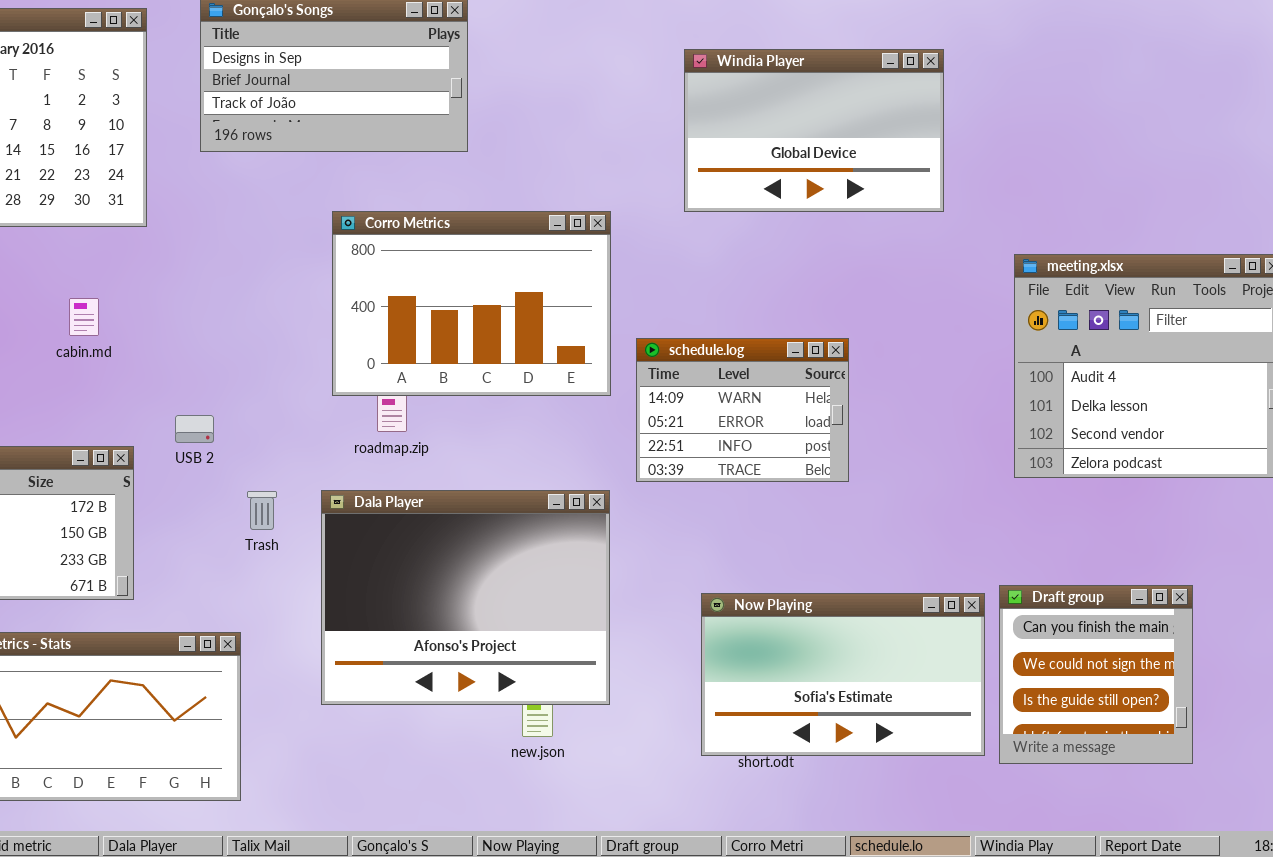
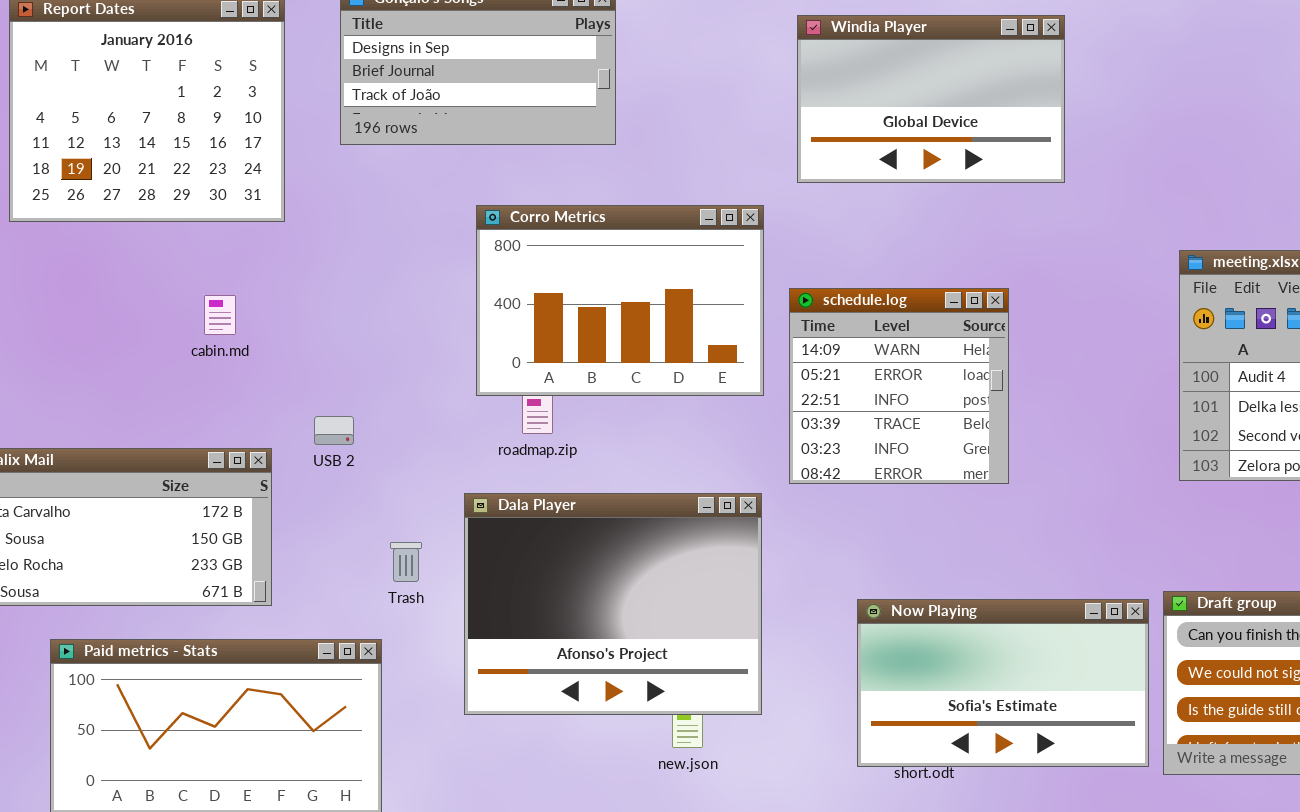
Windia Player: [684,49,944,212] -> [797,15,1065,183], moved
schedule.log: [636,338,849,482] -> [789,288,1009,484], resized
Trash: [247,491,277,530] -> [390,542,422,582], moved

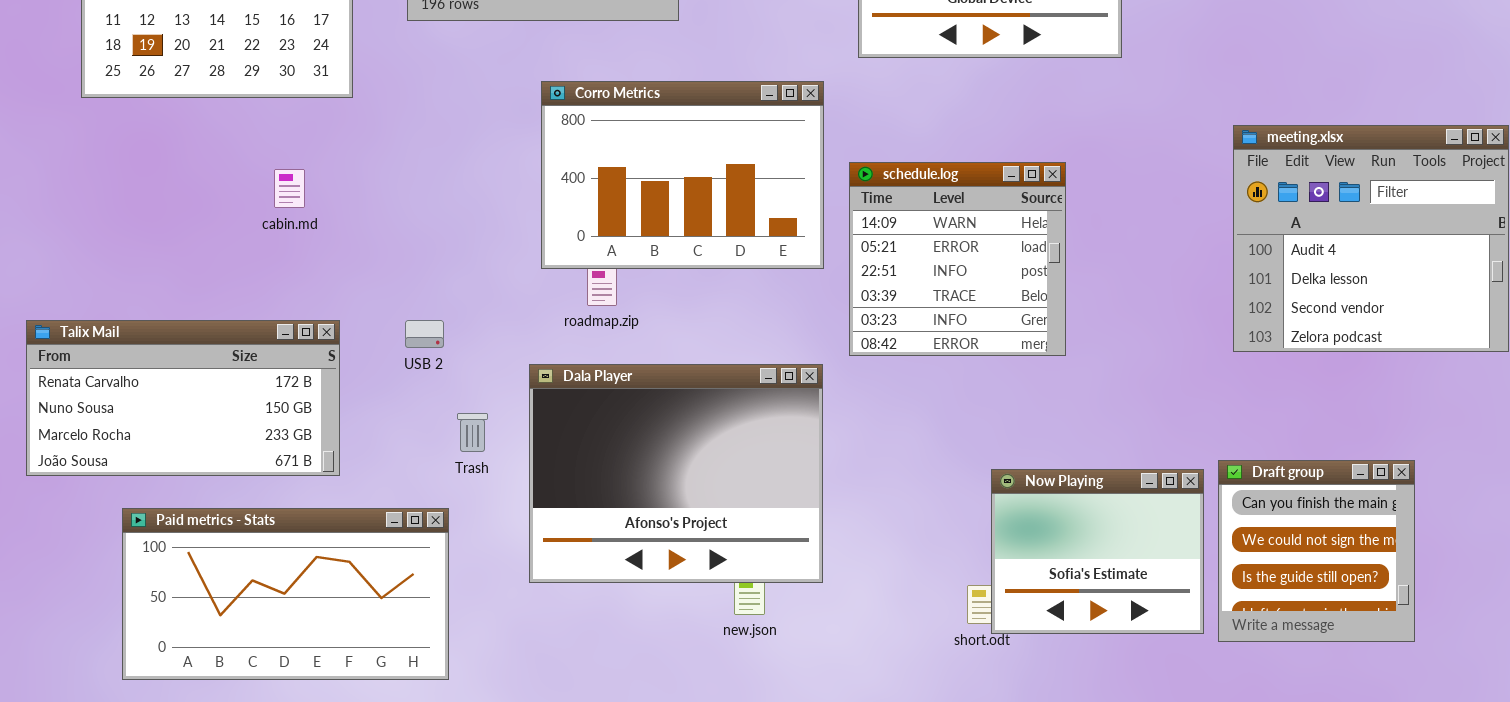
USB 2: [314,416,354,445] -> [405,320,444,348], moved
Now Playing: [857,599,1149,767] -> [991,469,1204,634], resized

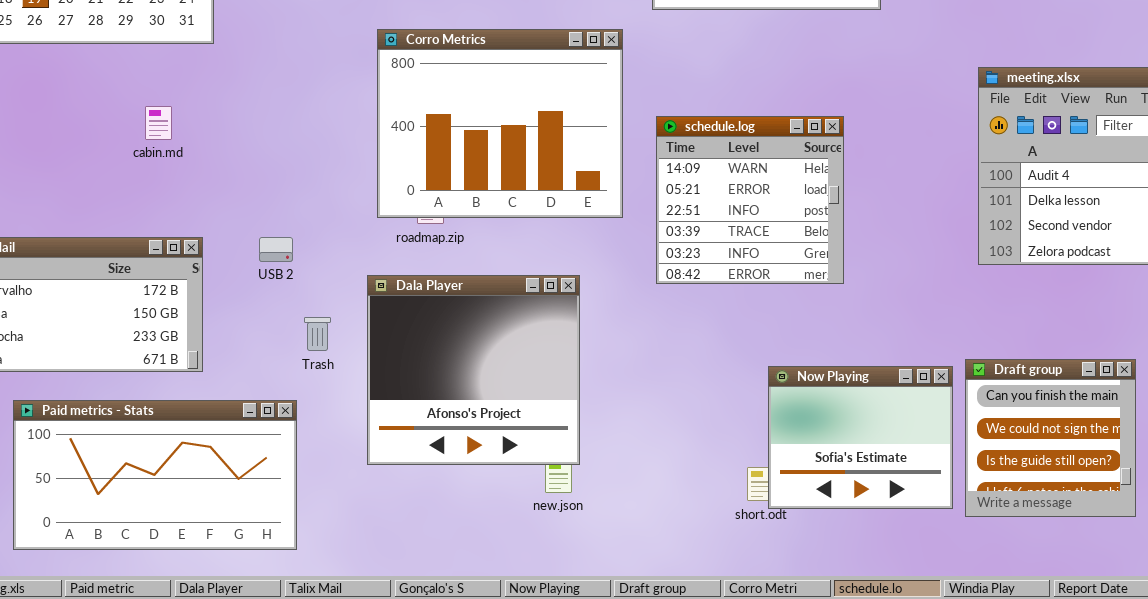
Corro Metrics: [541,81,824,269] -> [377,29,623,218], resized
schedule.log: [849,162,1066,356] -> [656,116,844,284], moved
Dala Player: [529,364,823,583] -> [367,275,580,465], resized

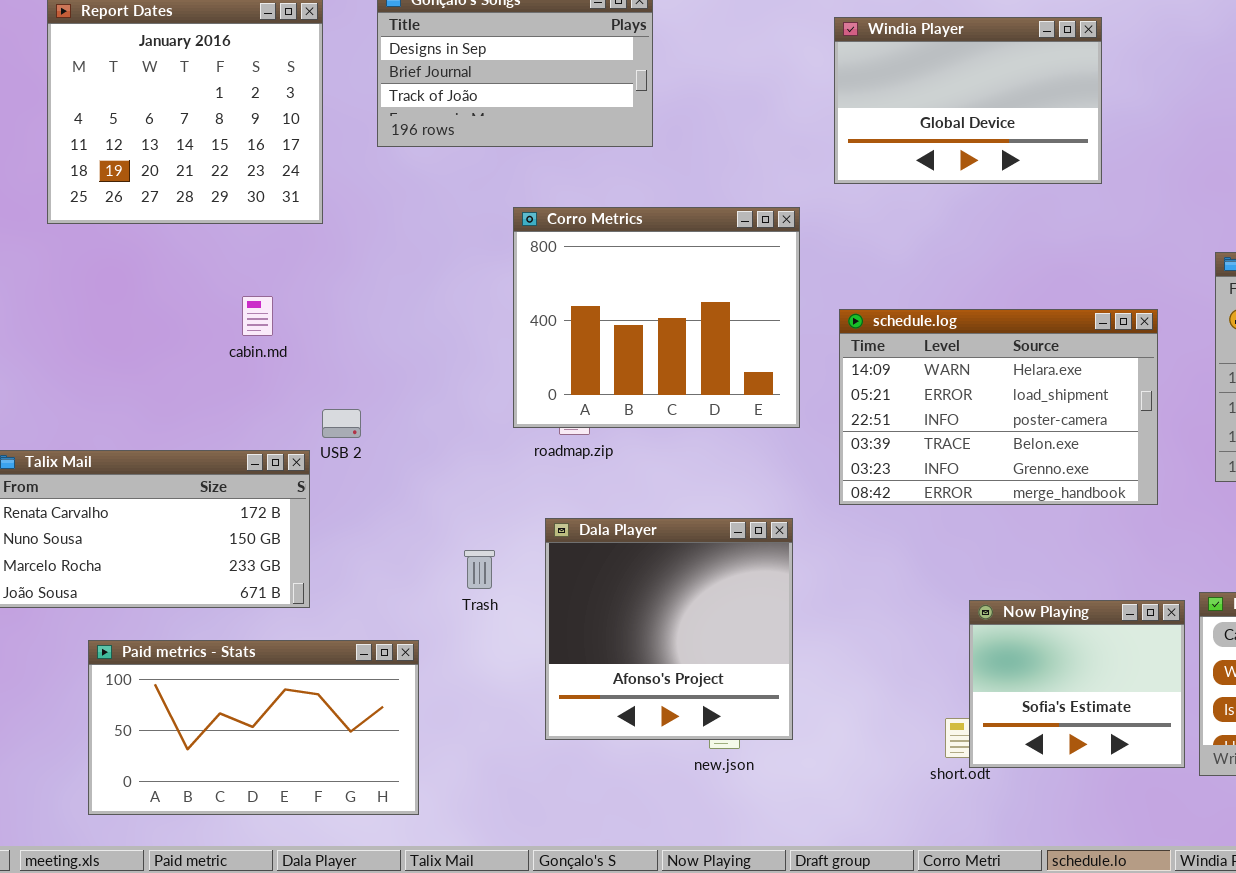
schedule.log: [656,116,844,284] -> [839,309,1158,505], resized
USB 2: [259,237,293,262] -> [322,409,361,438], moved
Dala Player: [367,275,580,465] -> [545,518,793,740], moved
Trash: [304,317,331,351] -> [464,550,495,589], moved

